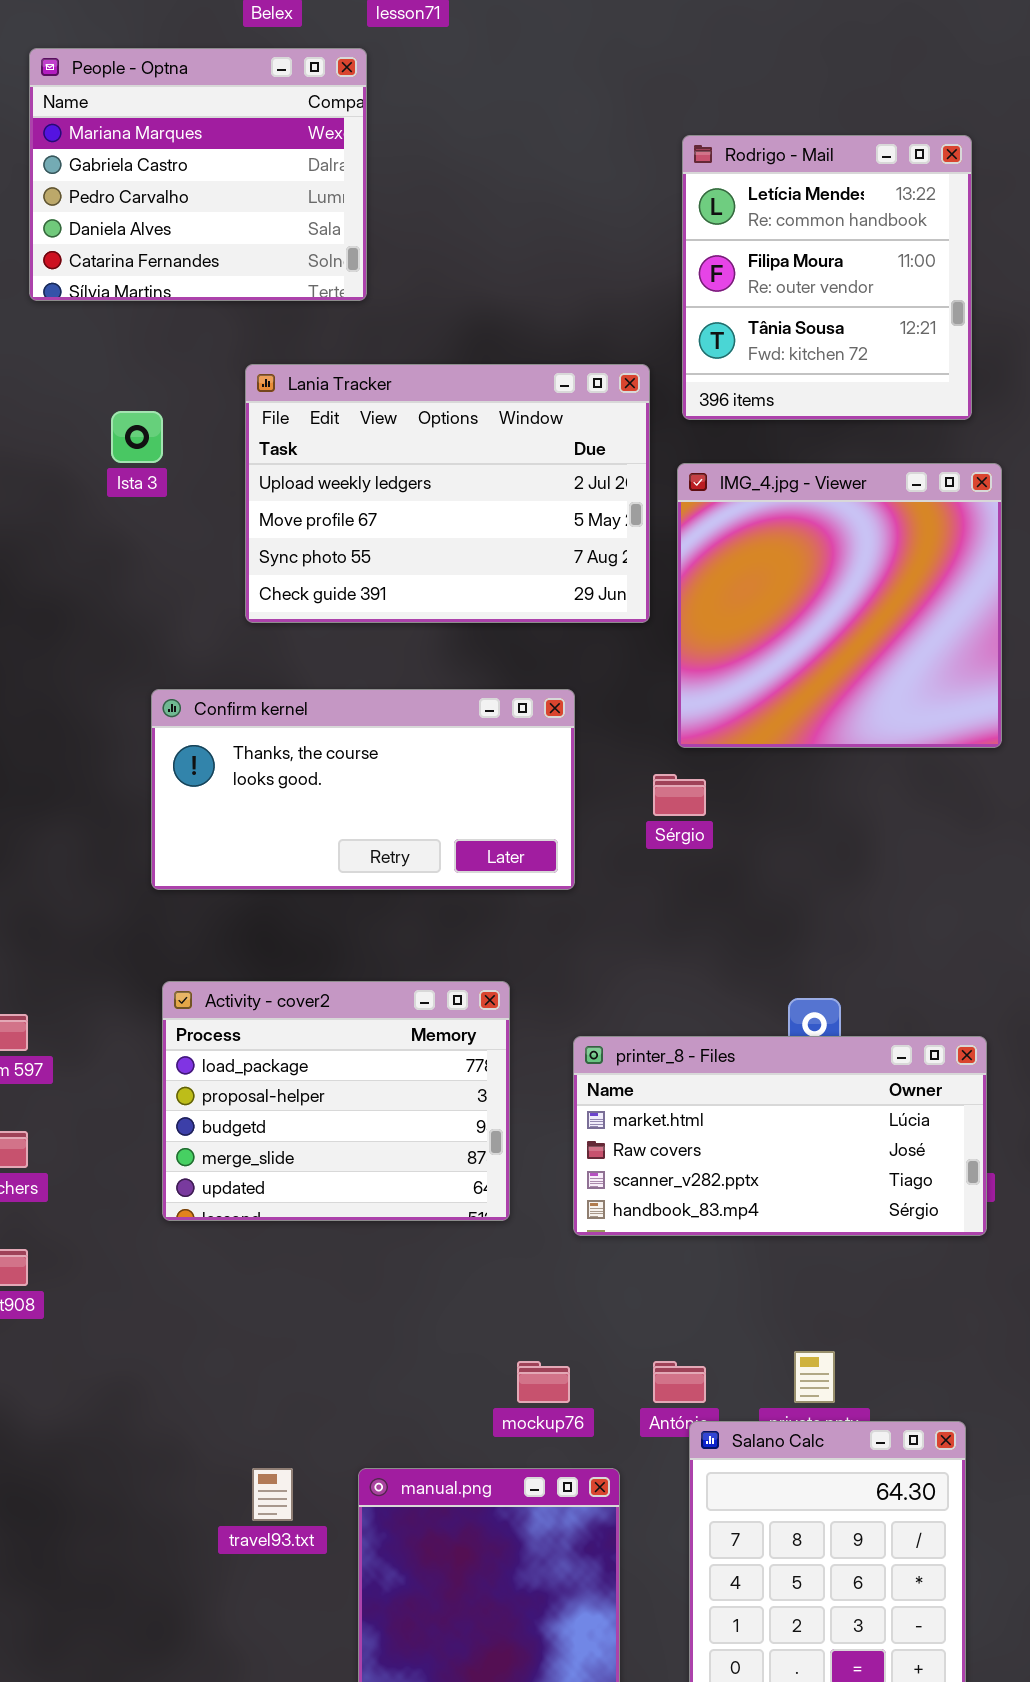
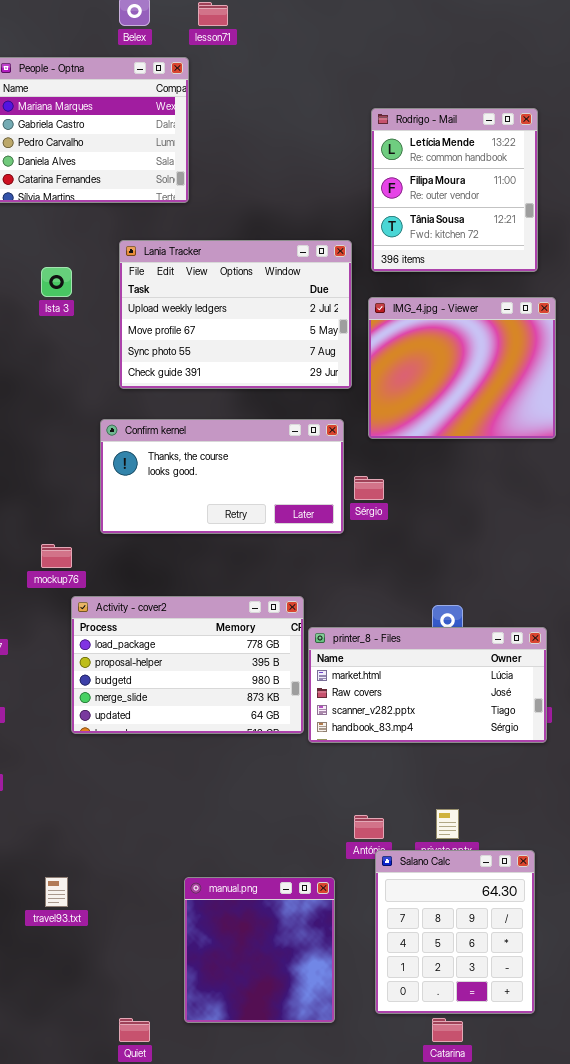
IMG_4.jpg - Viewer: [677,463,1002,748] -> [368,297,556,439], resized
Confirm kernel: [151,689,575,890] -> [100,419,344,534], moved
Activity - cover2: [162,981,510,1221] -> [71,596,304,734], resized
mockup76: [517,1361,570,1403] -> [41,544,72,568], moved
travel93.txt: [252,1468,293,1521] -> [45,877,68,907], moved

